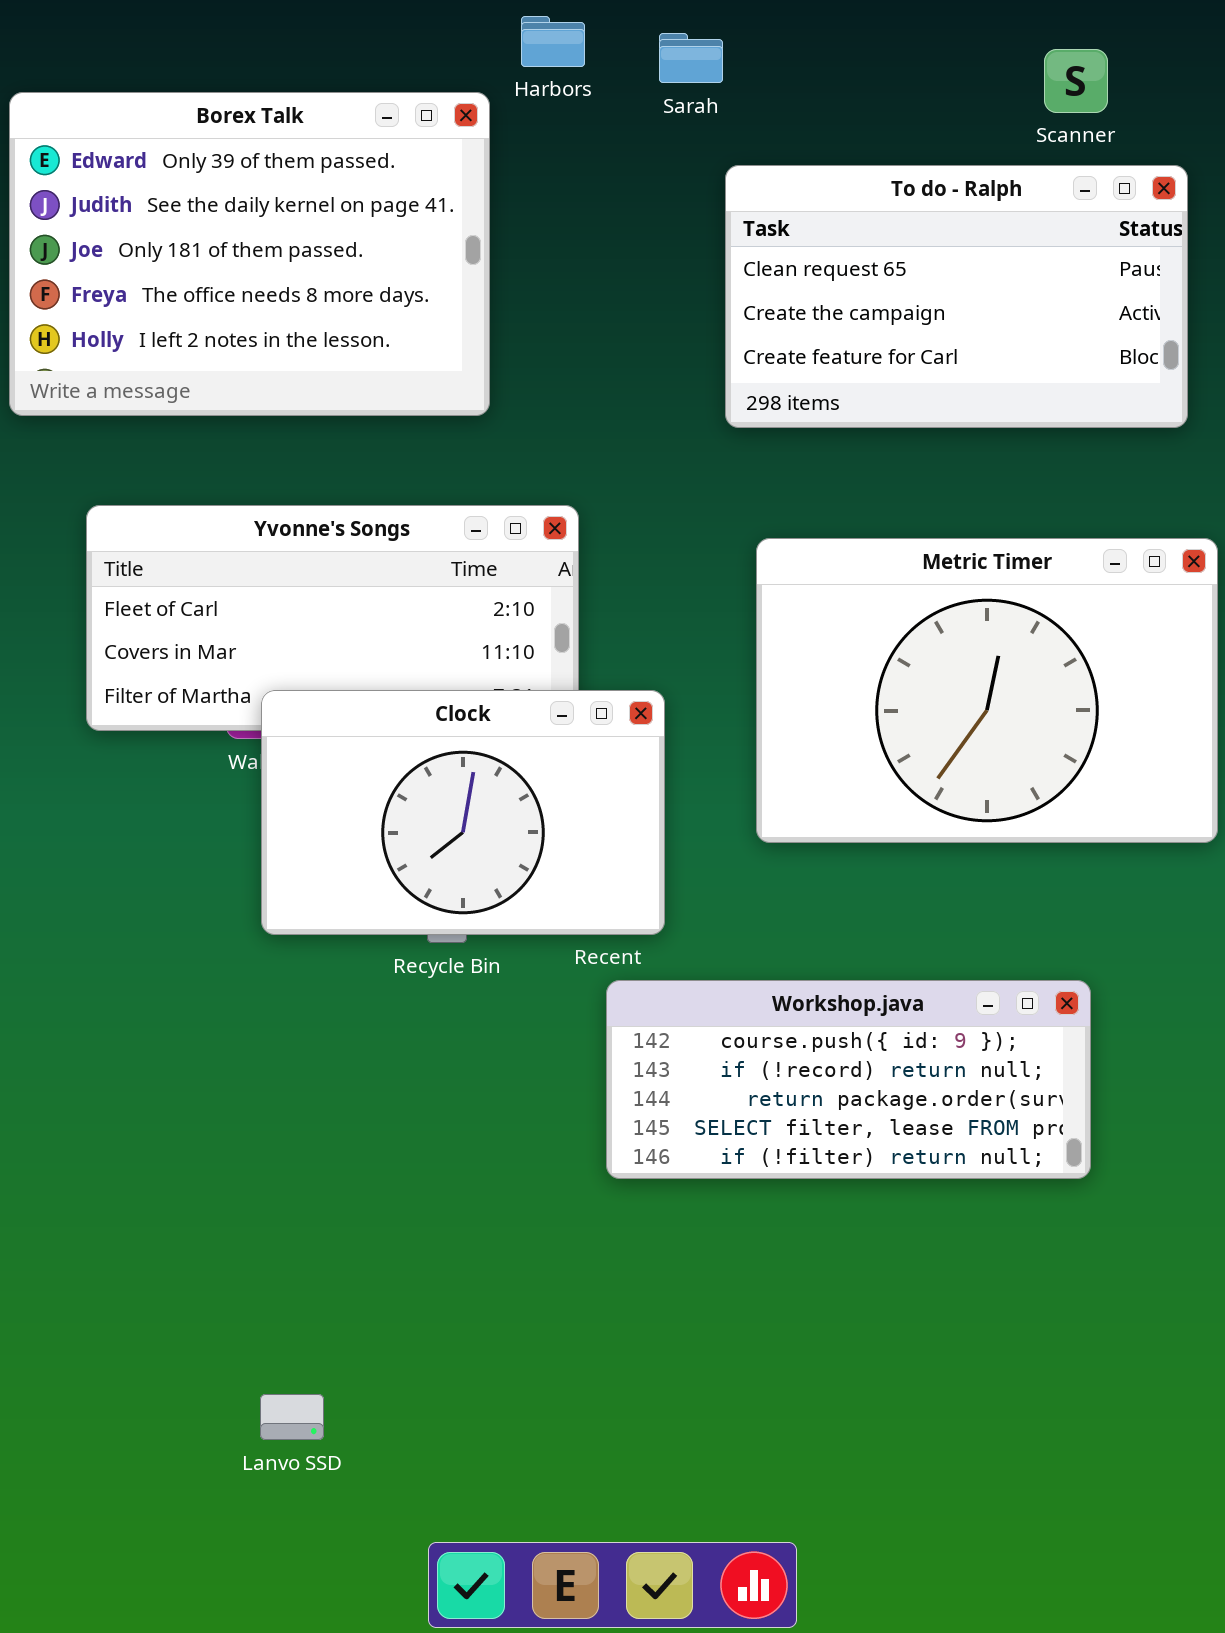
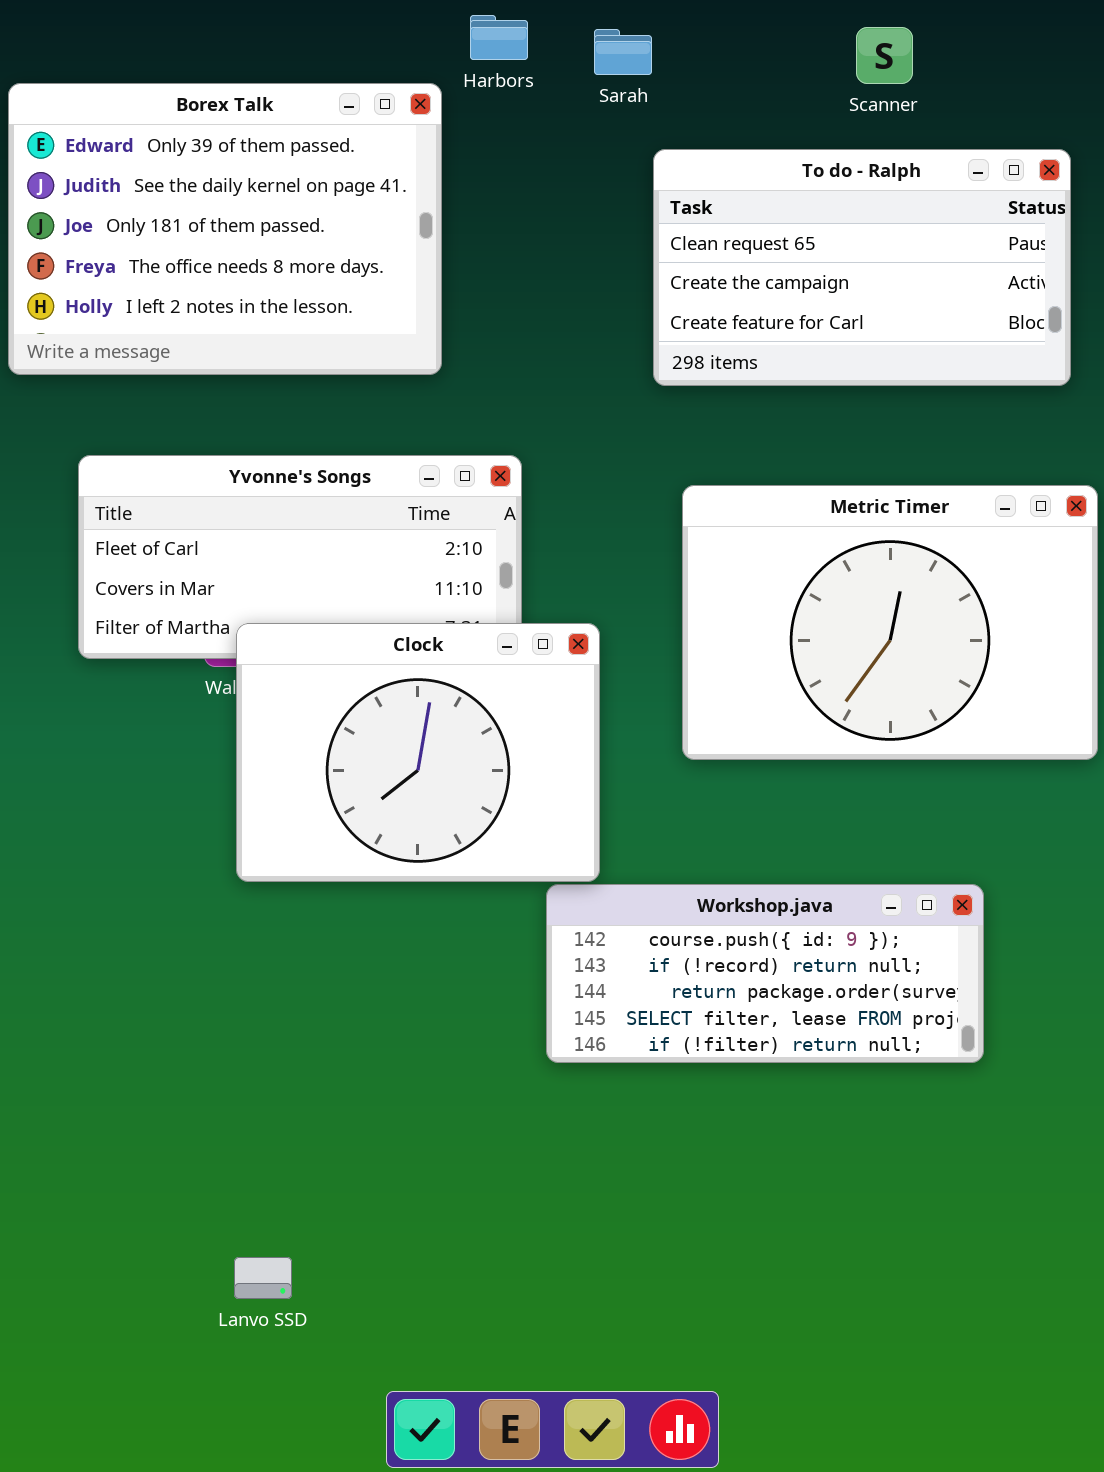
Scanner: [1044,49,1108,113] -> [856,27,913,84], moved
Clock: [261,690,665,935] -> [236,623,600,882], resized

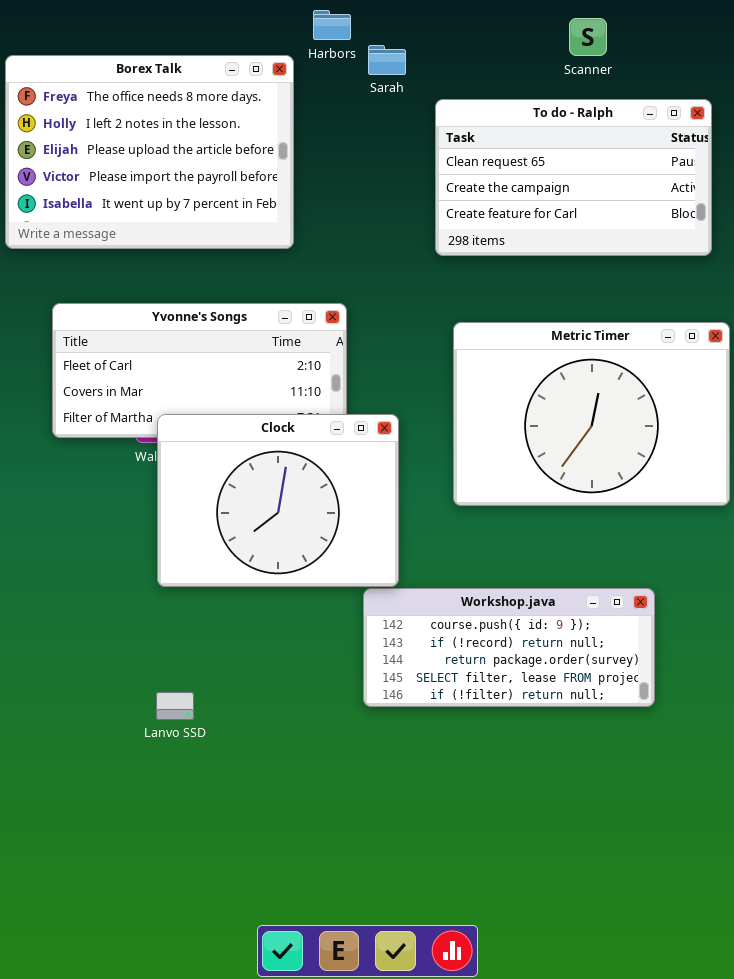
Sarah: [594,29,652,75] -> [368,45,406,75], moved
Borex Talk: [8,83,442,375] -> [5,55,294,249], scrolled down 3 rows
Lanvo SSD: [234,1257,292,1299] -> [156,692,194,720], moved

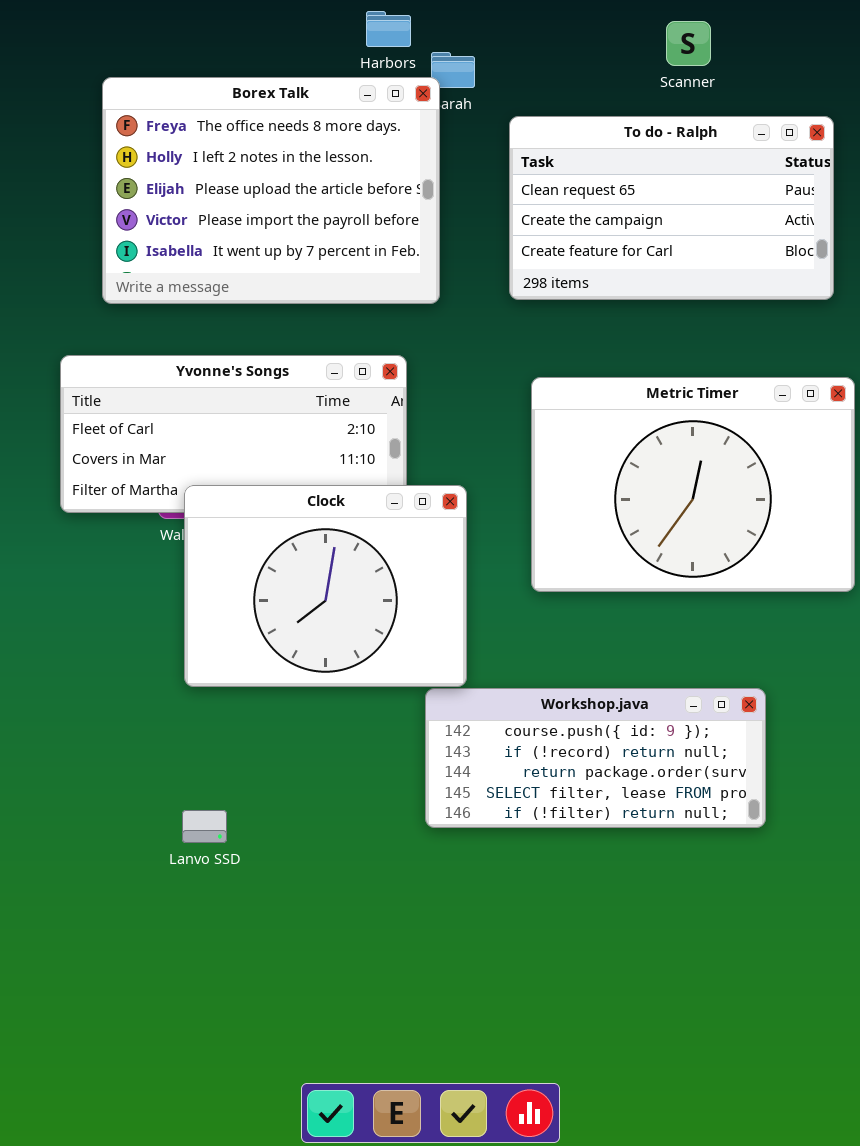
Borex Talk: [5,55,294,249] -> [102,77,440,304], moved

